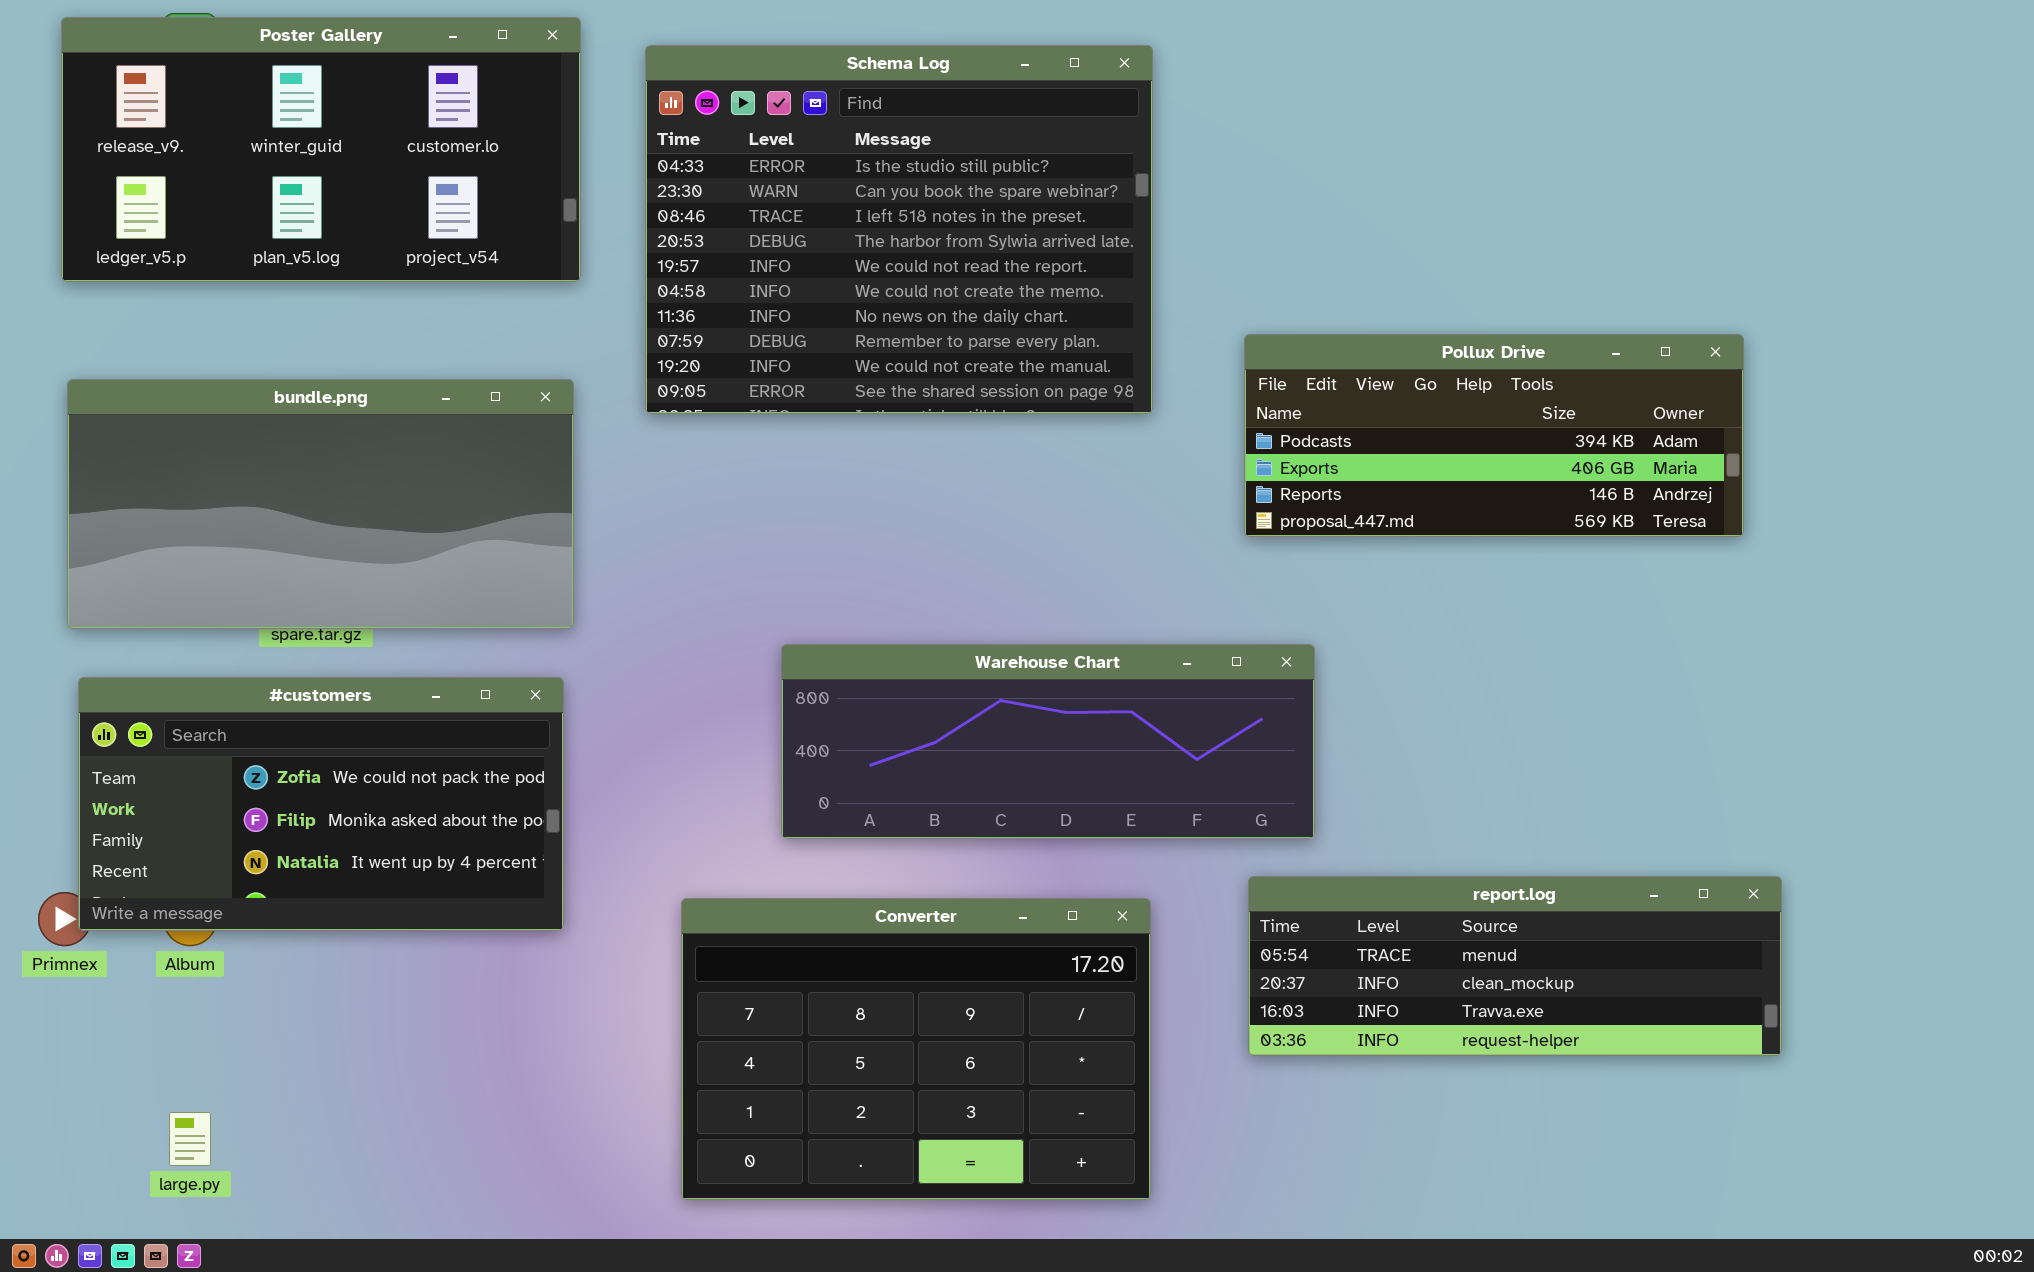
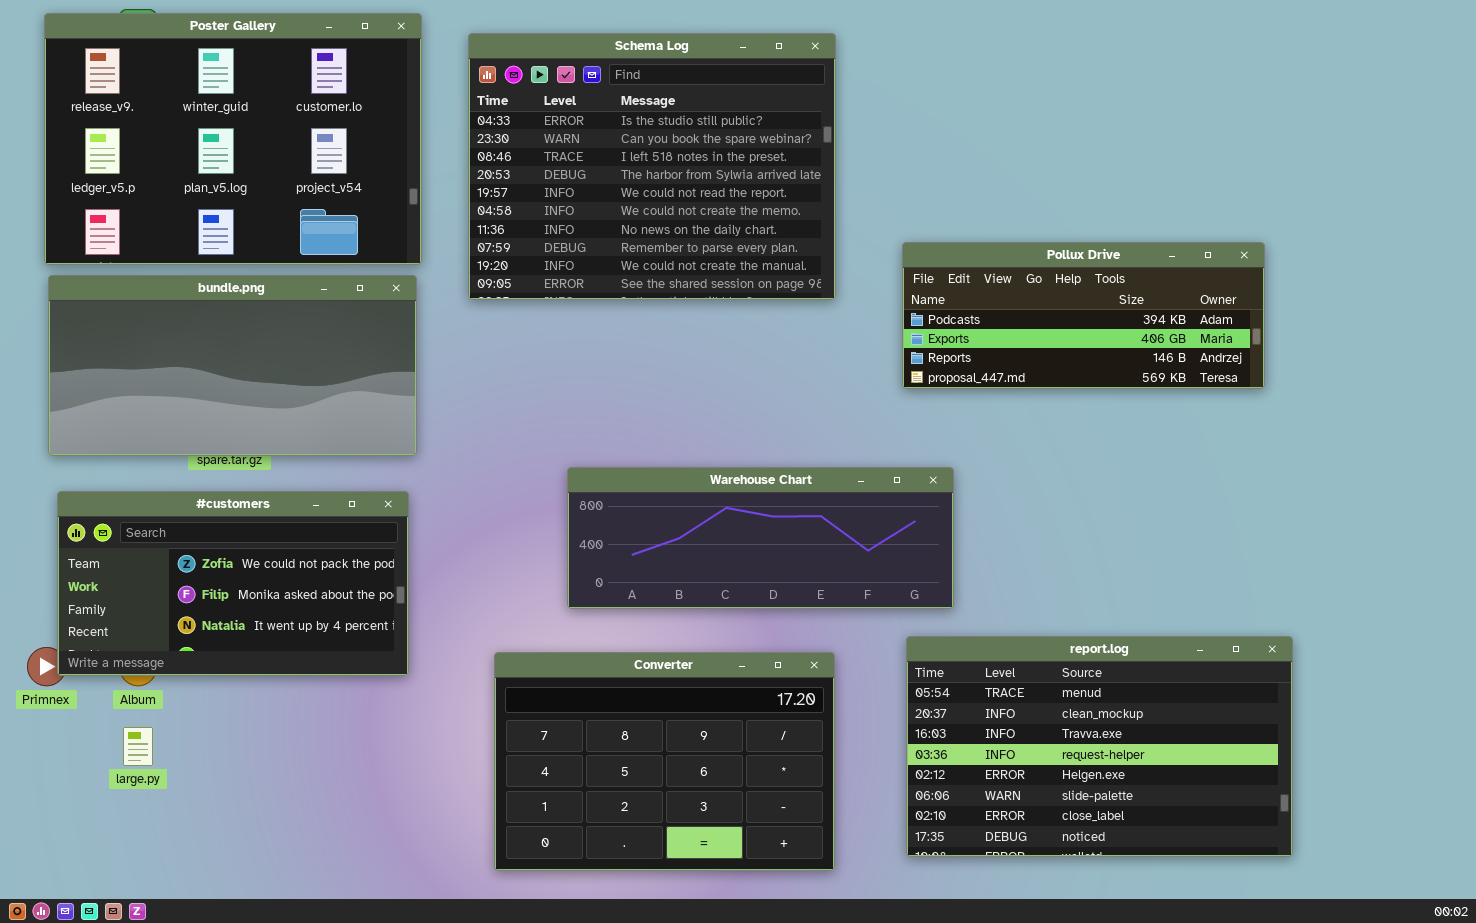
Poster Gallery: [61,17,581,282] -> [44,13,422,265], resized
report.log: [1248,876,1782,1056] -> [906,636,1293,857], resized
large.py: [169,1112,211,1166] -> [123,727,153,766], moved

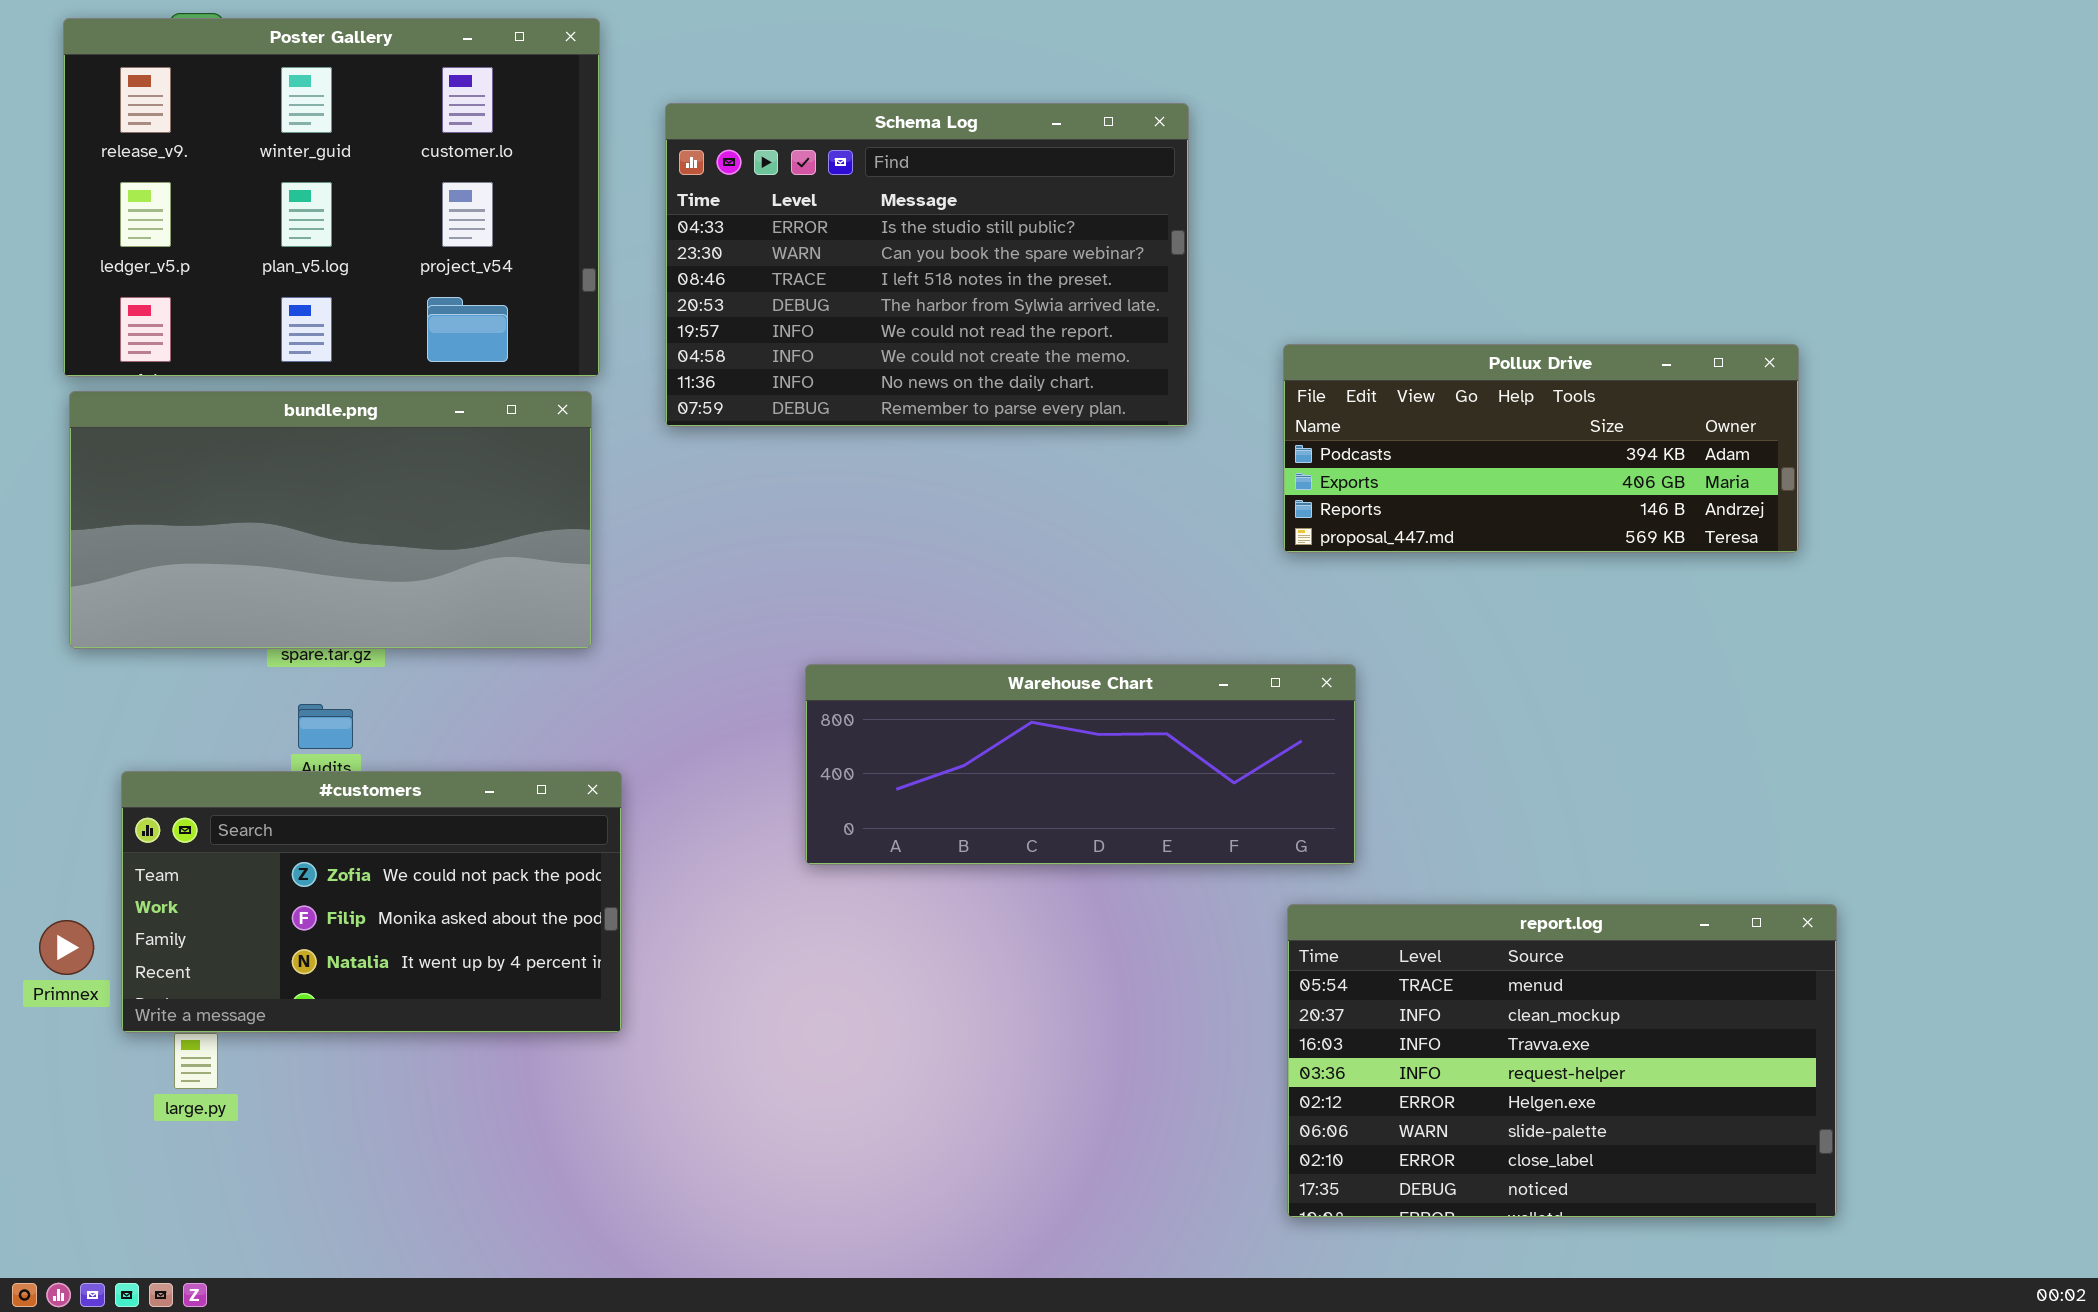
Schema Log: [468,33,836,300] -> [665,103,1189,427], resized
#customers: [57,491,409,676] -> [121,771,622,1033], moved
Converter: [494,652,835,871] -> none, closed

